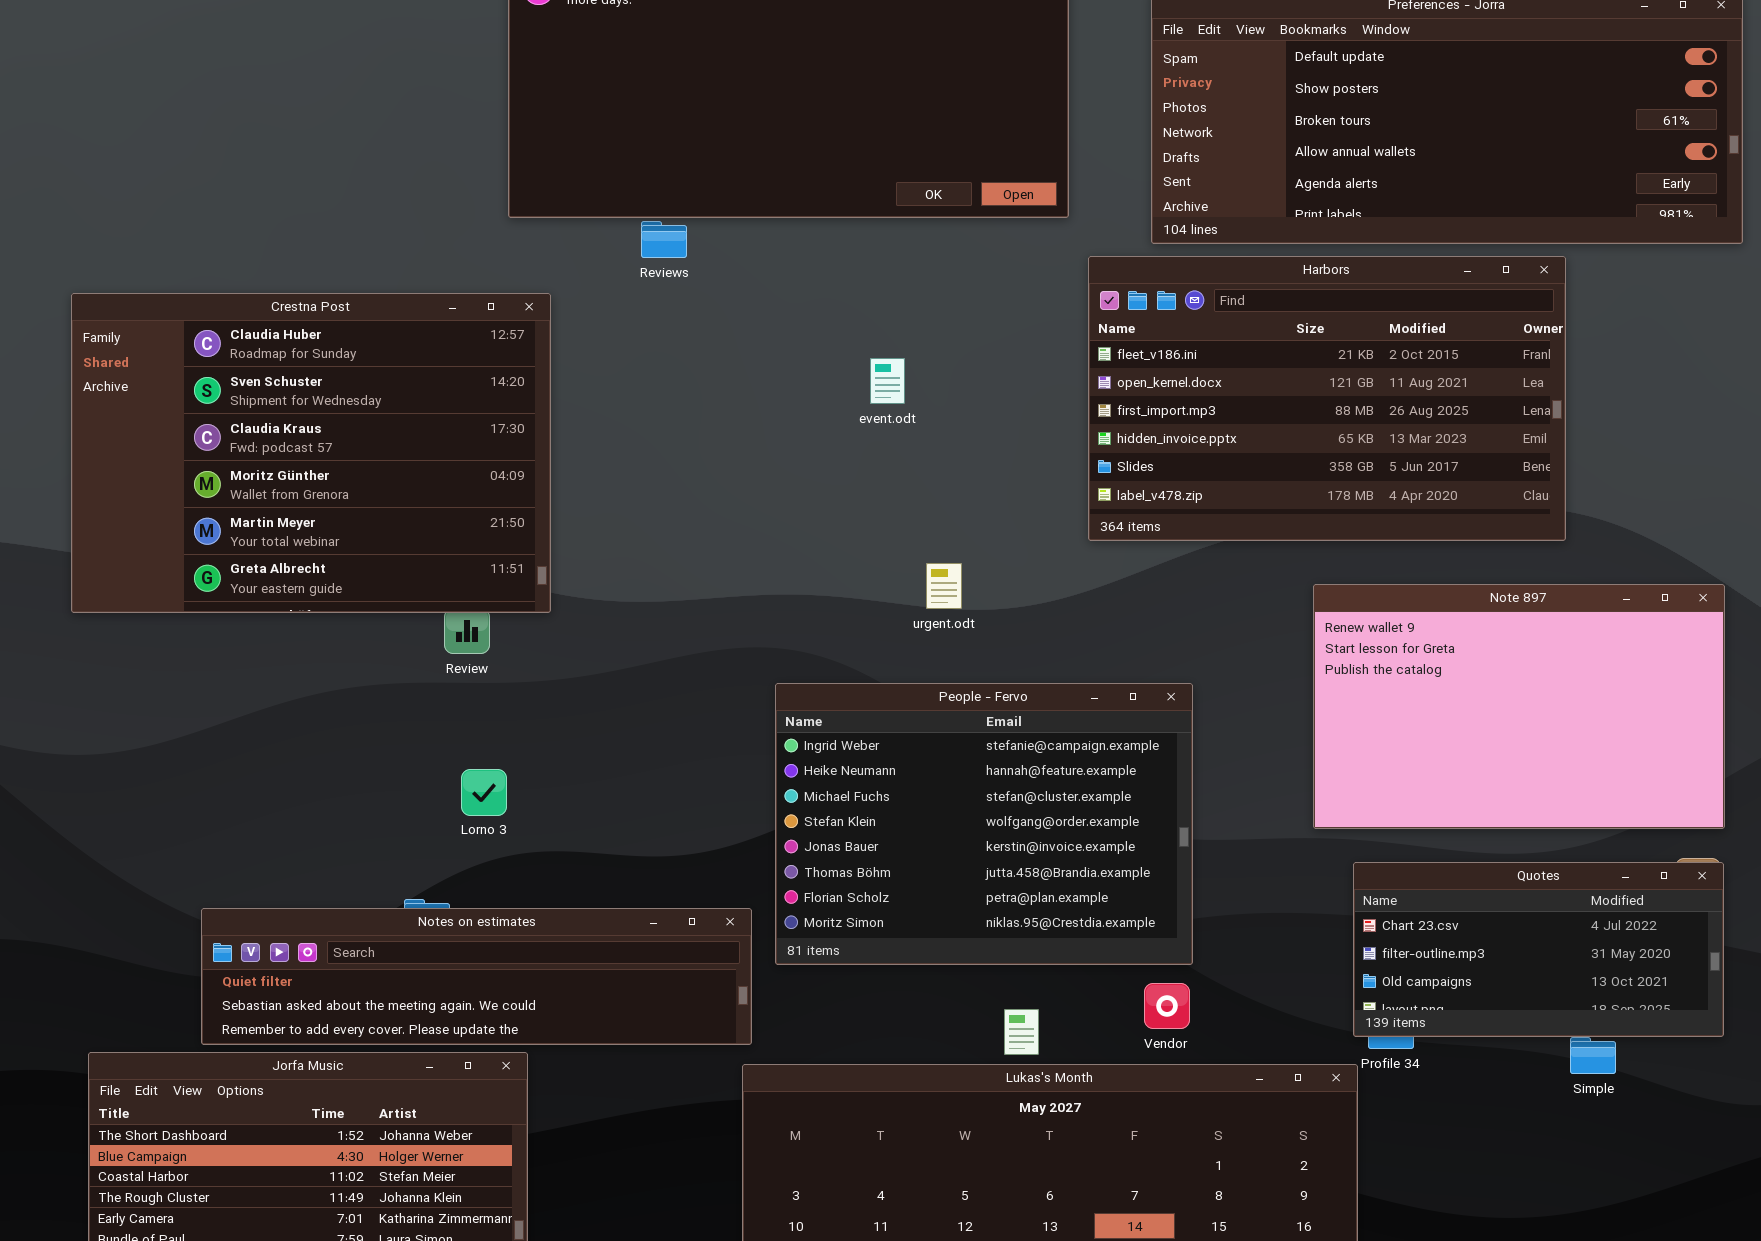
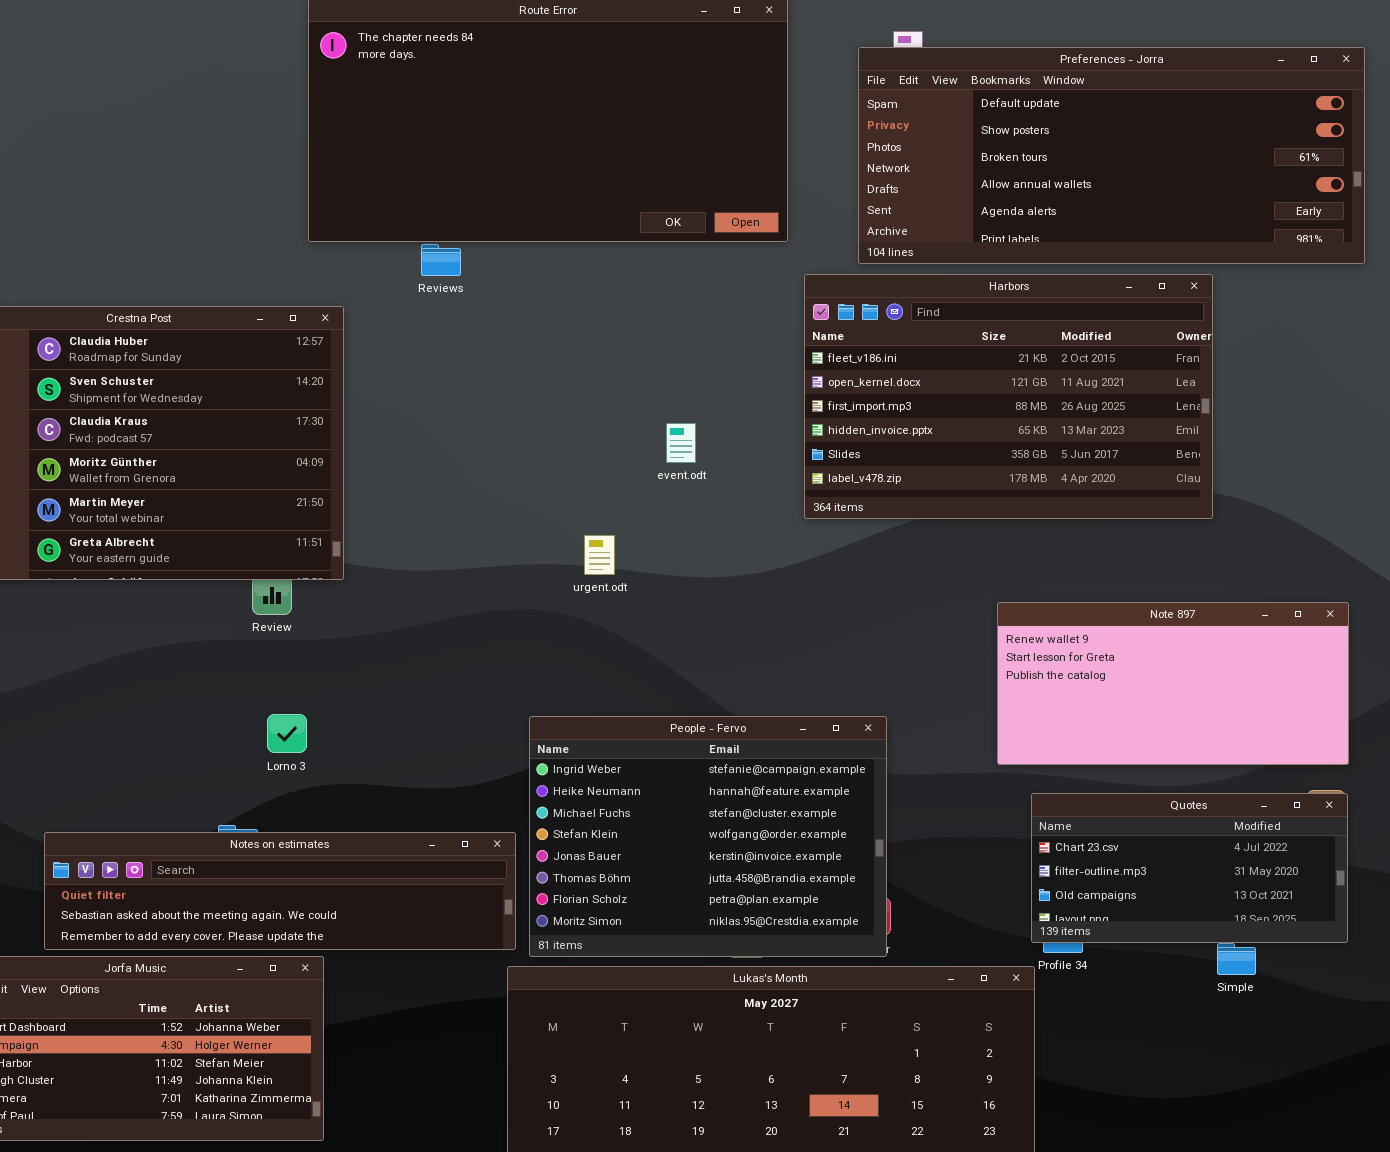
event.odt: [870,358,905,404] -> [666,423,696,463], moved
urgent.odt: [926,563,962,609] -> [584,535,615,575], moved
Note 897: [1313,584,1725,829] -> [997,602,1349,765], resized
People - Fervo: [775,683,1193,965] -> [529,716,887,957], moved

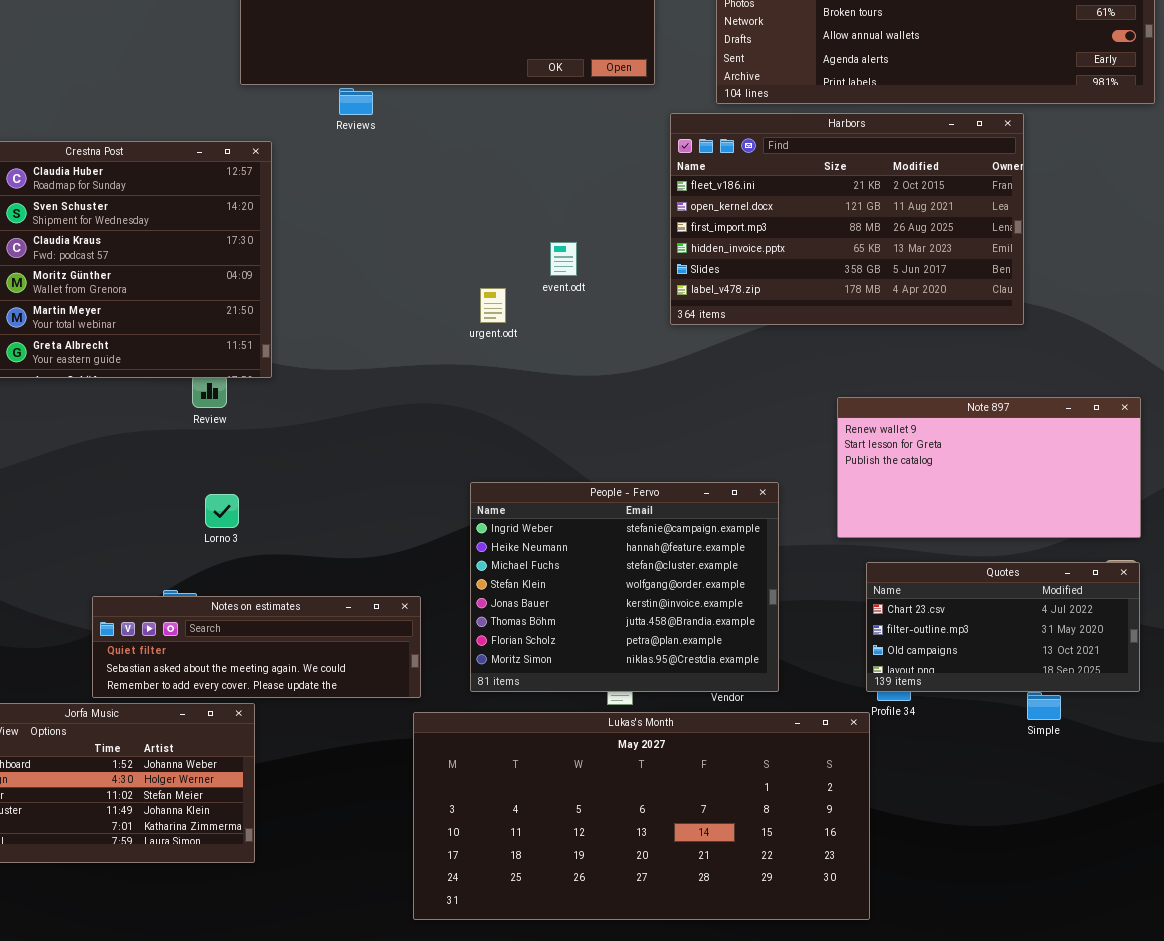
urgent.odt: [584,535,615,575] -> [480,288,506,323], moved
People - Fervo: [529,716,887,957] -> [470,482,779,692], moved
Notes on estimates: [44,832,516,950] -> [92,596,421,698], resized

